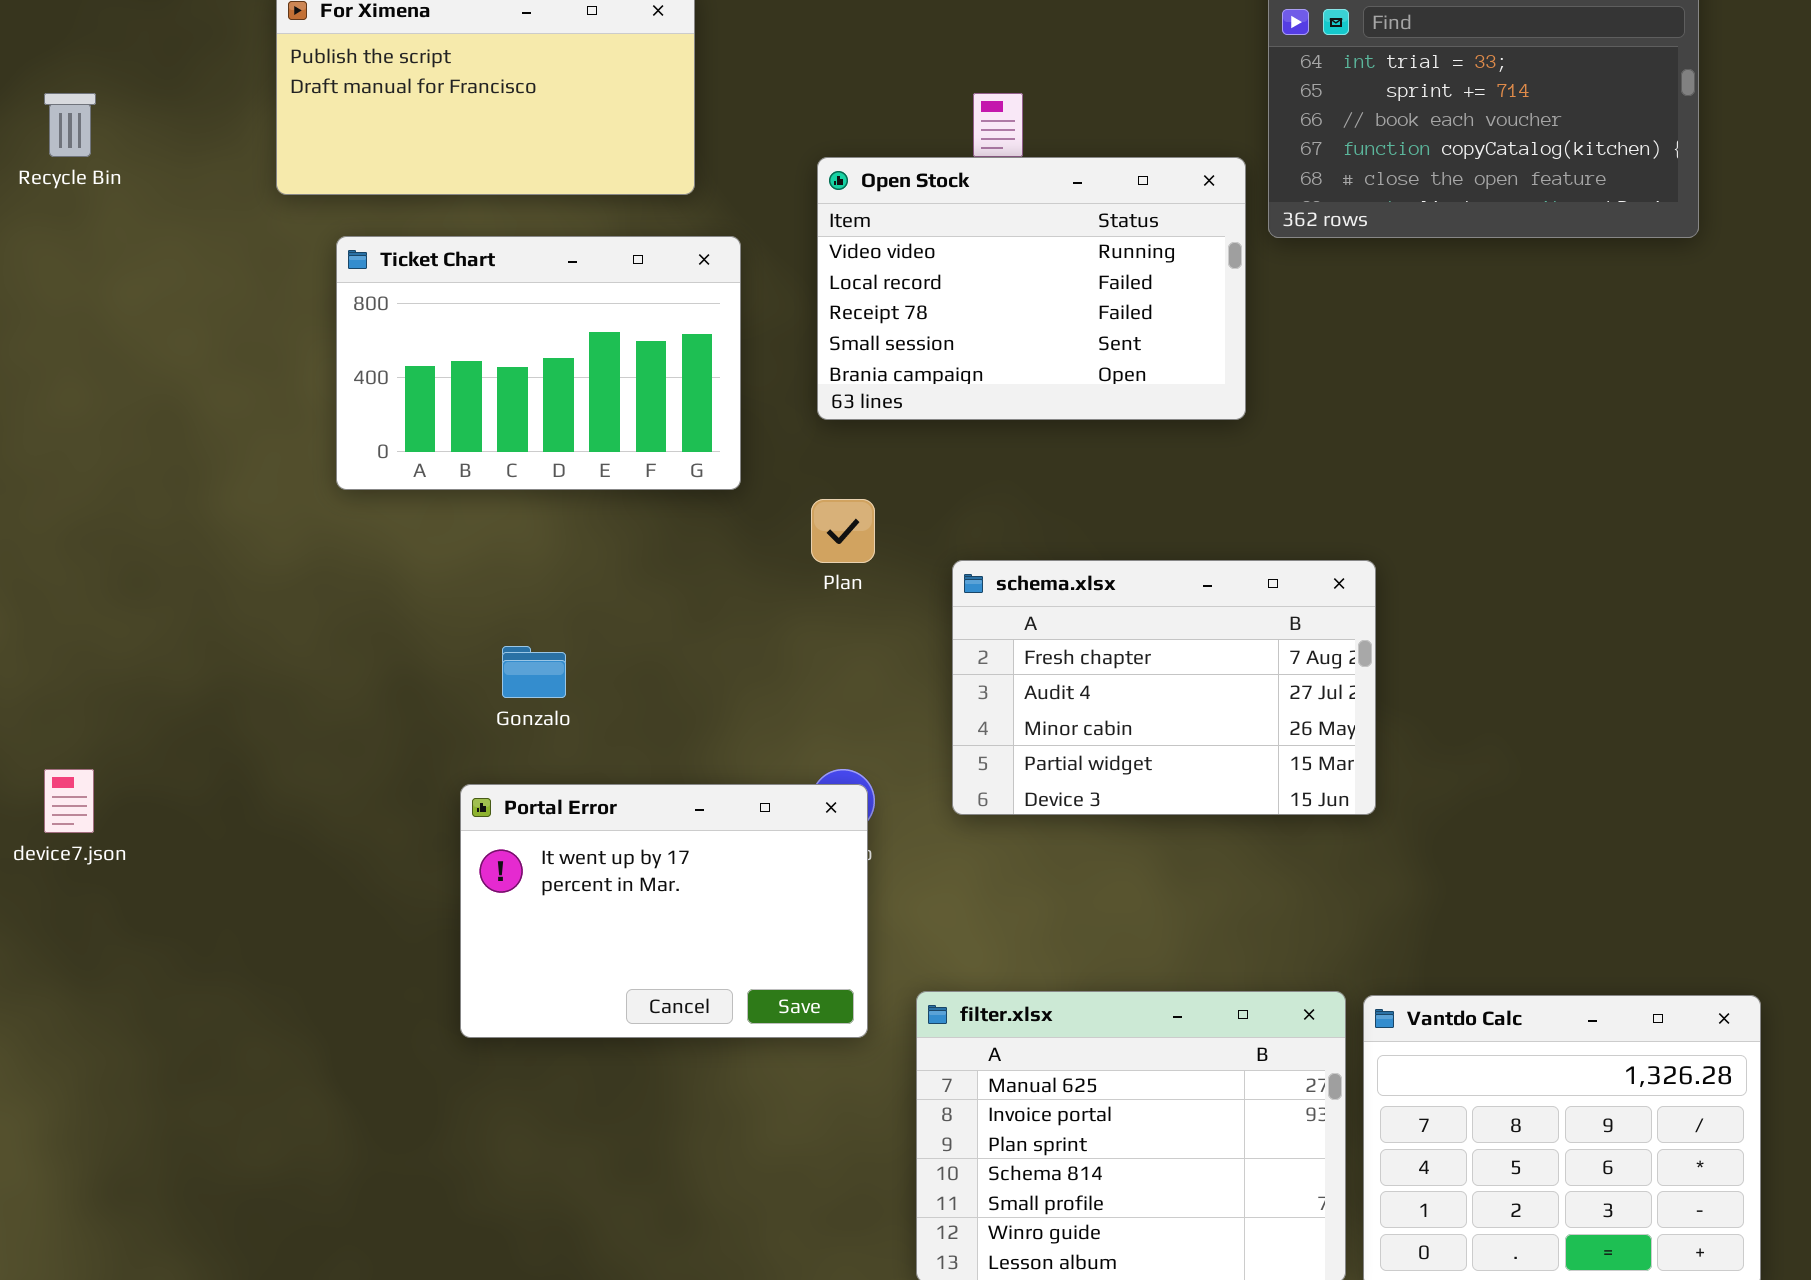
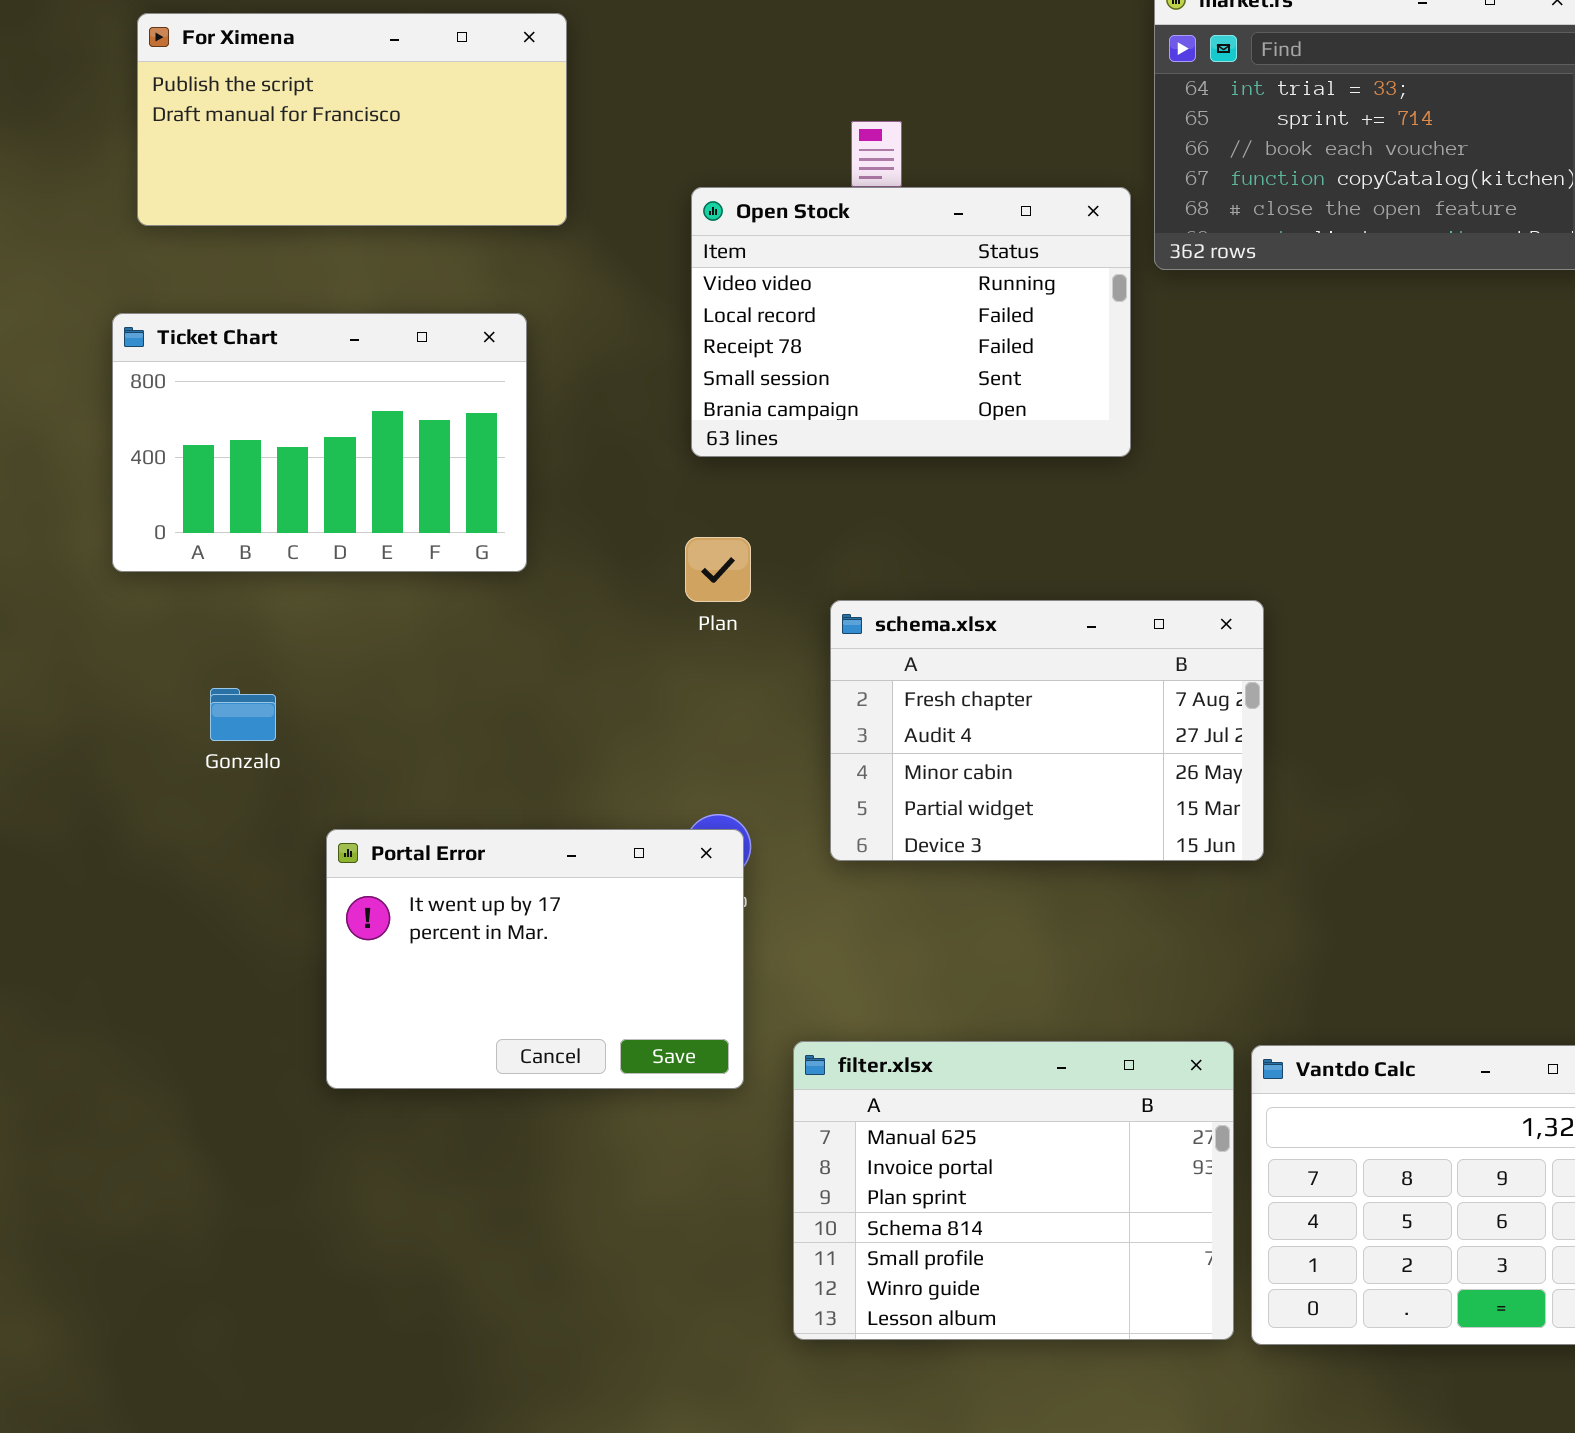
Ticket Chart: [336,236,741,490] -> [112,313,527,572], moved
Gonzalo: [502,646,566,698] -> [210,688,276,741], moved

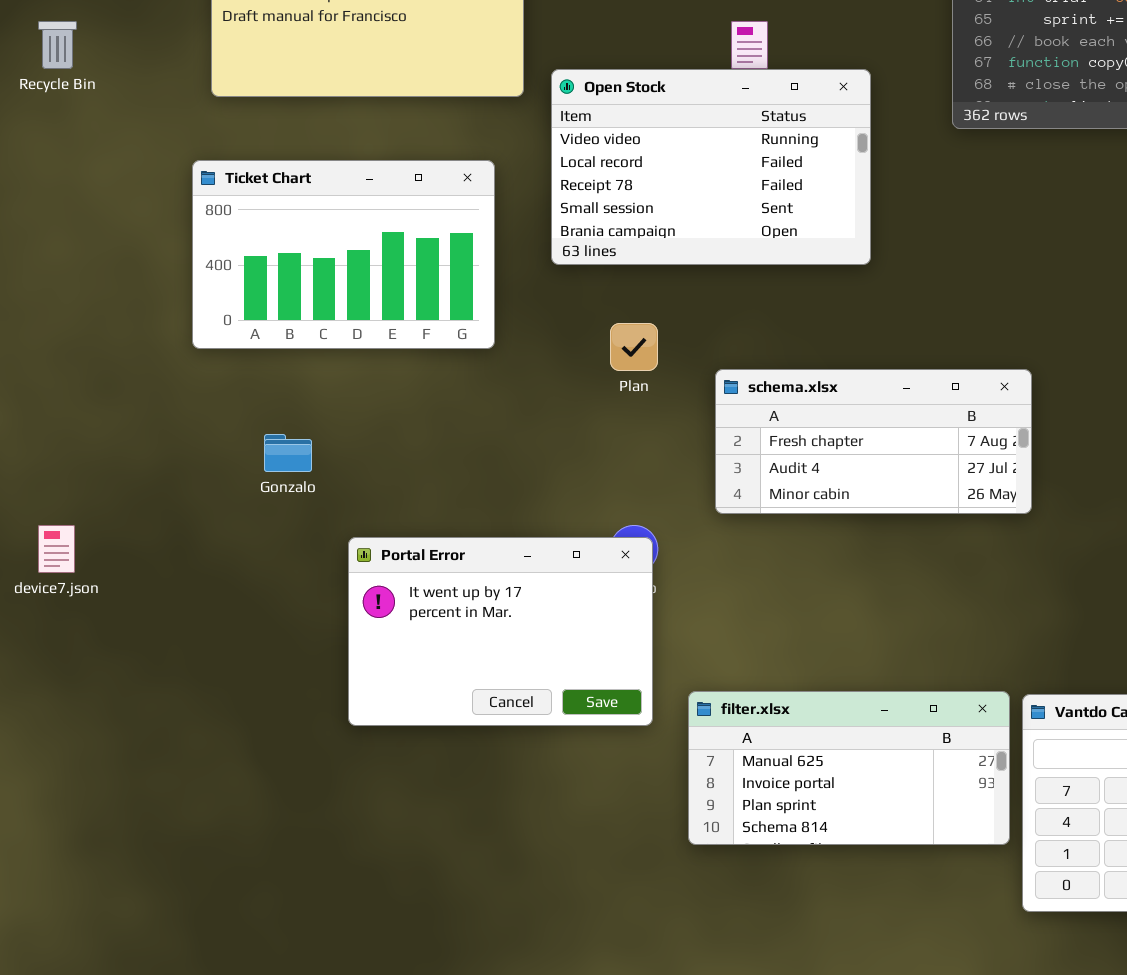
Open Stock: [691,187,1131,457] -> [551,69,871,265], moved
schema.xlsx: [830,600,1264,861] -> [715,369,1032,514], resized
filter.xlsx: [793,1041,1234,1340] -> [688,691,1010,845], resized

